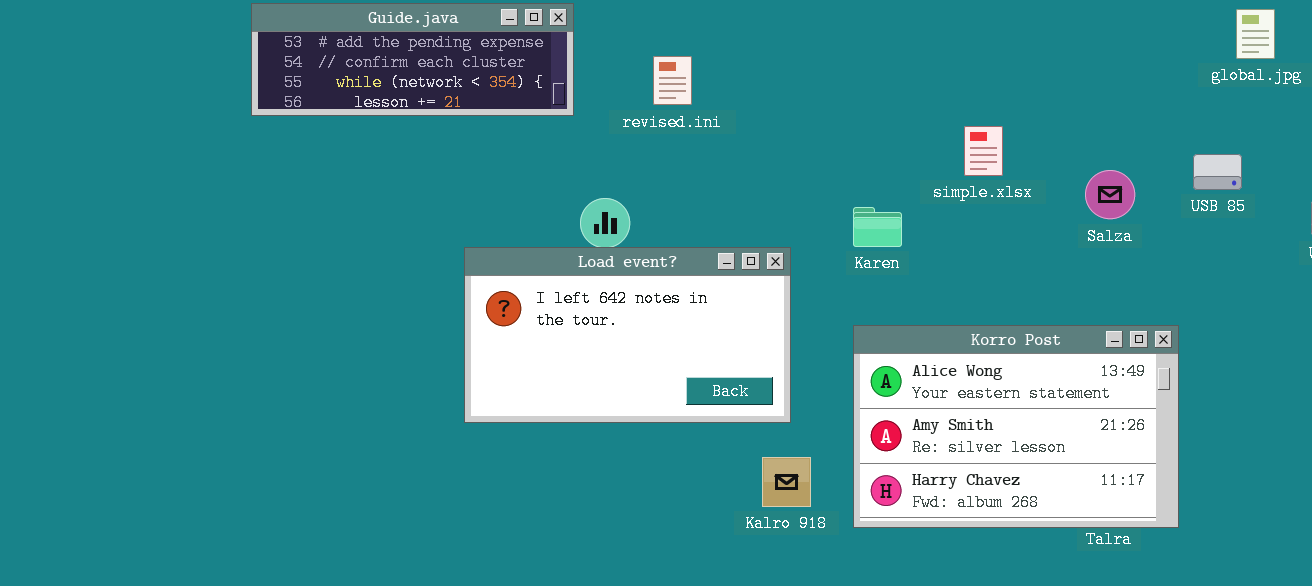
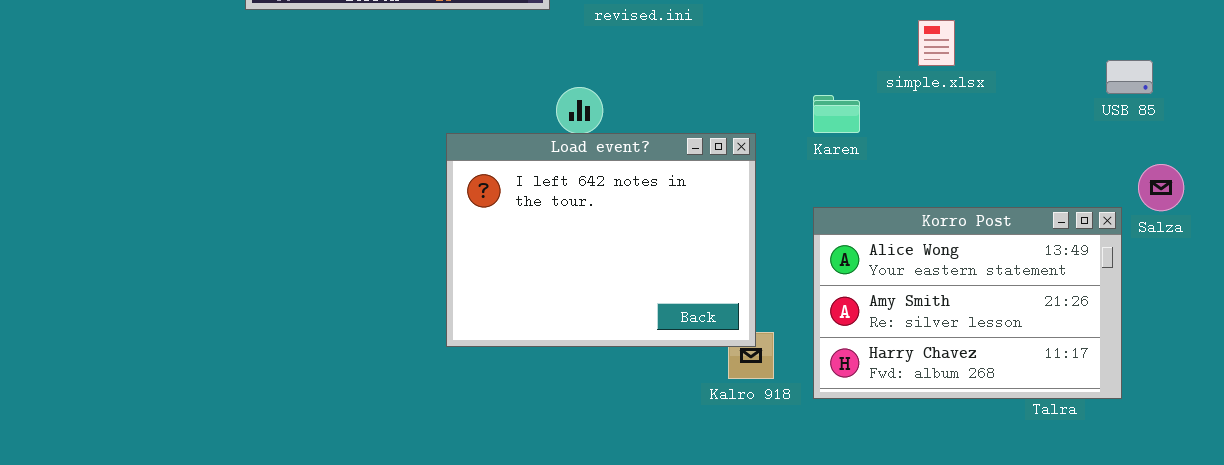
USB 85: [1193,154,1242,190] -> [1106,60,1153,94], moved
Salza: [1085,170,1135,219] -> [1138,164,1184,211], moved
Load event?: [464,247,791,423] -> [446,133,756,347], resized

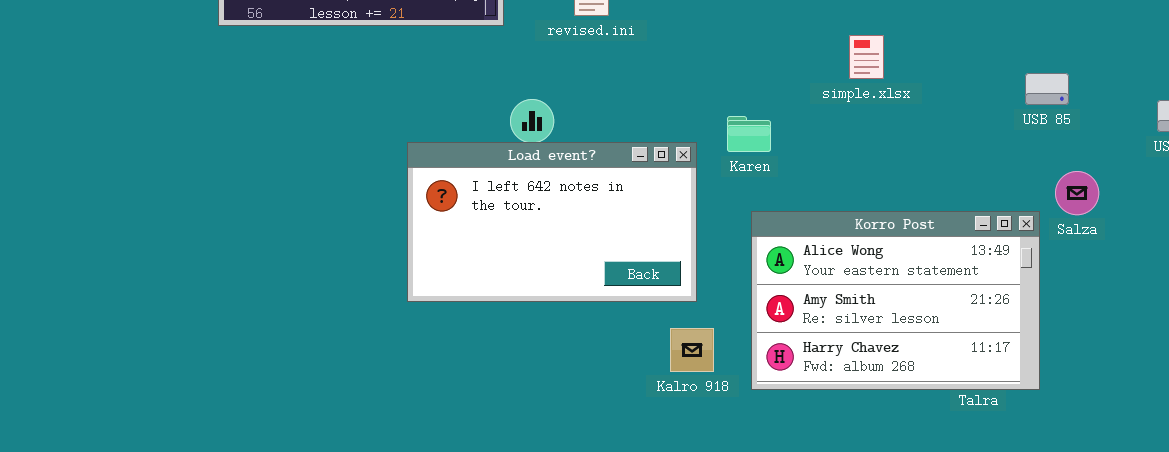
Karen: [813,95,860,133] -> [727,116,771,152], moved
Load event?: [446,133,756,347] -> [407,142,697,302], resized

